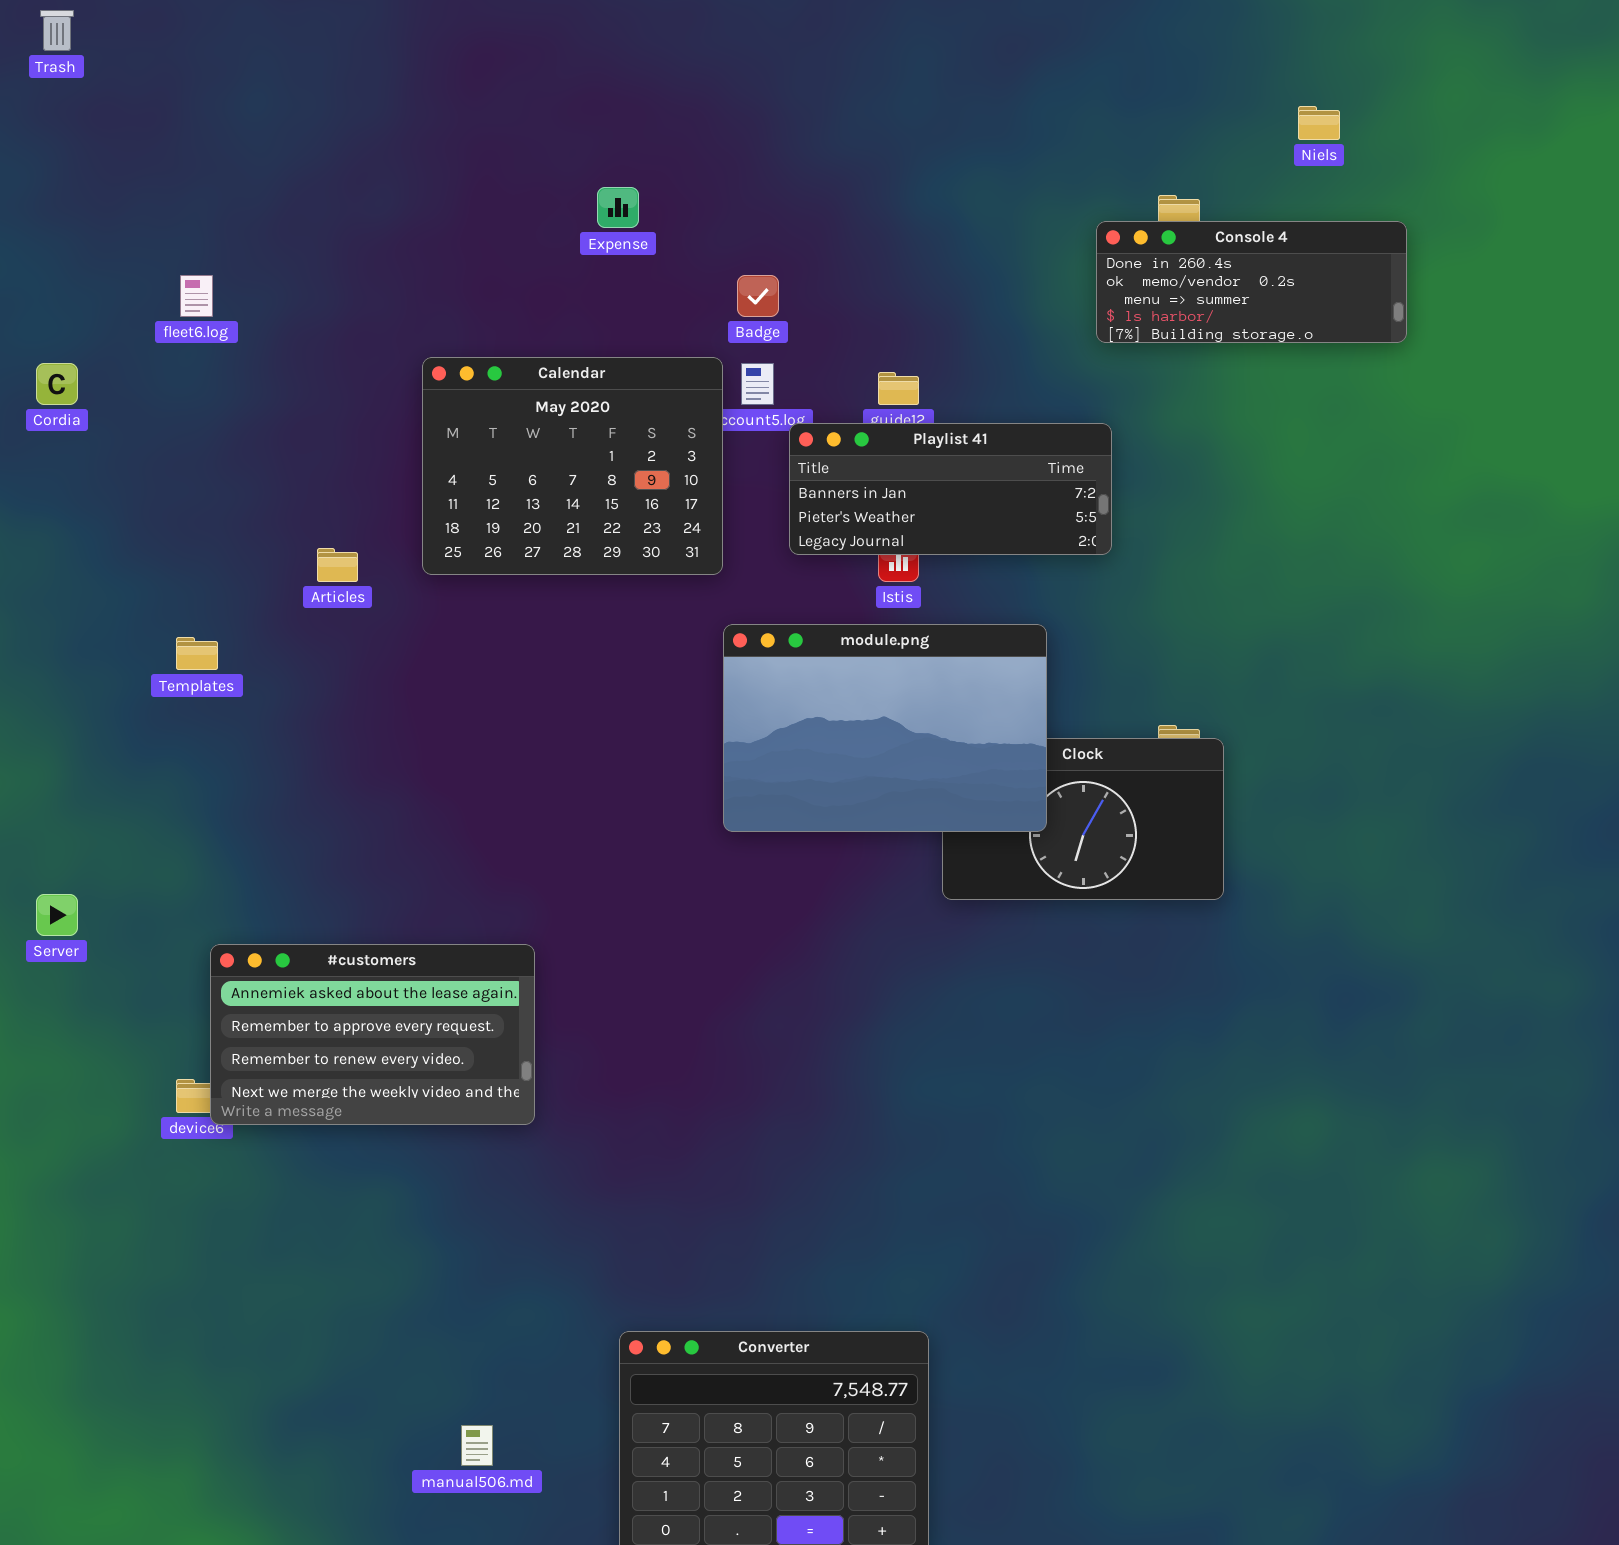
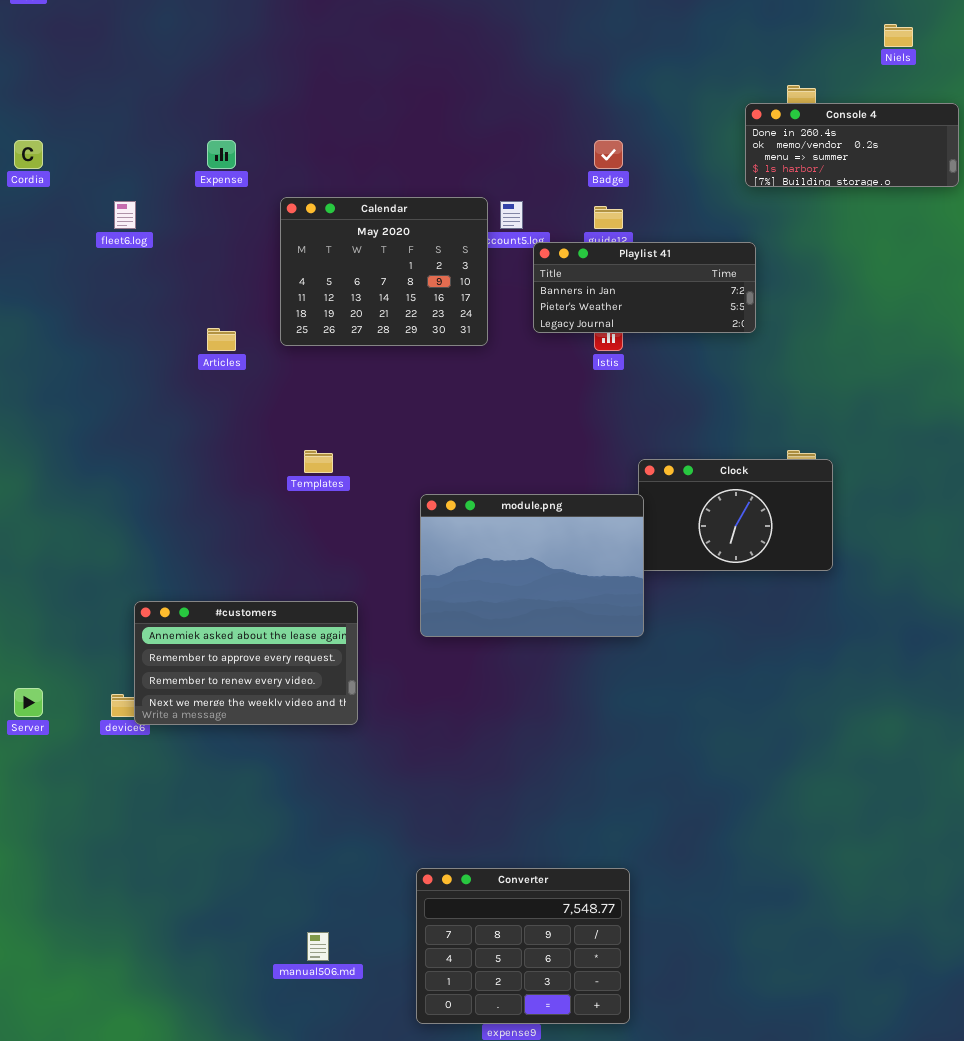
Expense: [597,187,639,228] -> [207,140,236,169], moved
fleet6.log: [180,275,213,317] -> [114,201,136,229], moved
Badge: [737,275,779,317] -> [594,140,623,169], moved
Cordia: [36,363,78,405] -> [14,140,43,169], moved
module.png: [723,624,1047,832] -> [420,494,644,637], moved
Templates: [176,637,218,670] -> [304,450,333,473], moved
Server: [36,894,78,936] -> [14,688,43,717], moved

